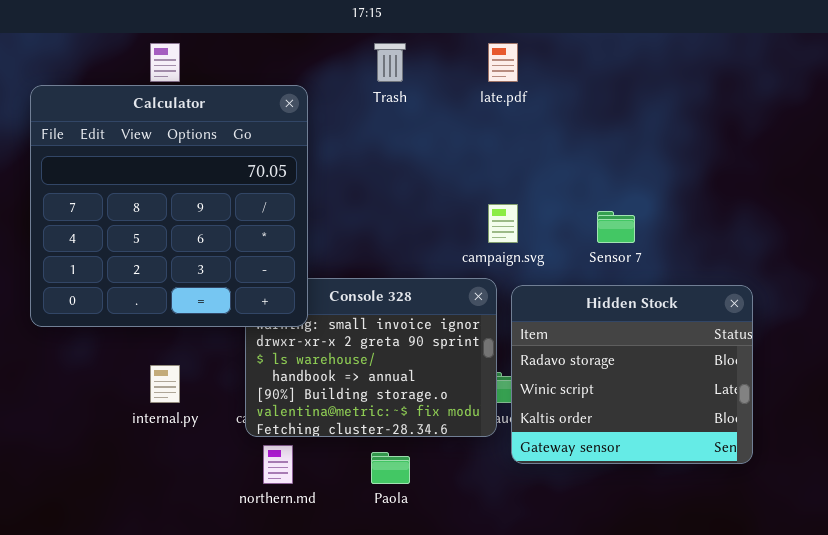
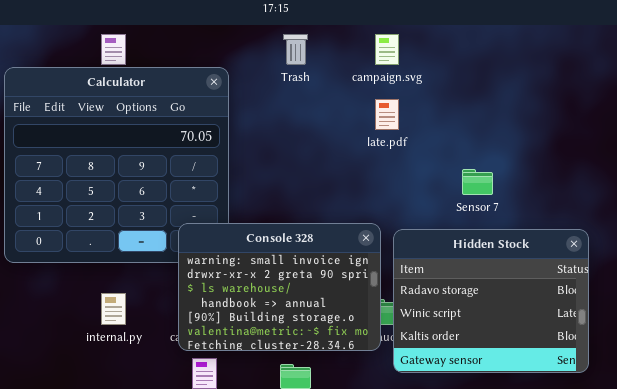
late.pdf: [488,43,518,82] -> [375,99,399,130], moved
campaign.svg: [488,204,518,243] -> [375,34,399,65], moved
Console 328: [245,278,497,437] -> [178,223,381,351], raised

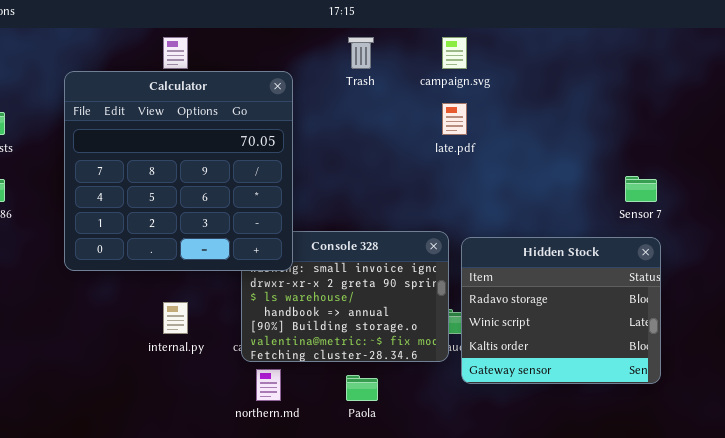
Calculator: [4,67,229,263] -> [64,71,293,271], raised
Sensor 7: [462,169,493,195] -> [625,176,657,202], moved

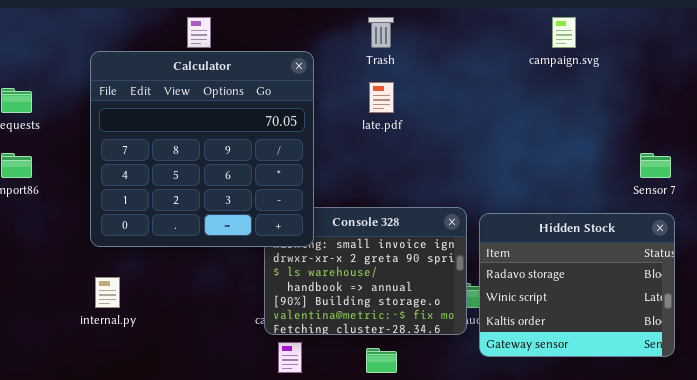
campaign.svg: [442,37,467,69] -> [552,17,576,48], moved
late.pdf: [442,103,467,135] -> [369,82,394,113], moved
internal.py: [163,302,188,334] -> [95,277,120,308], moved

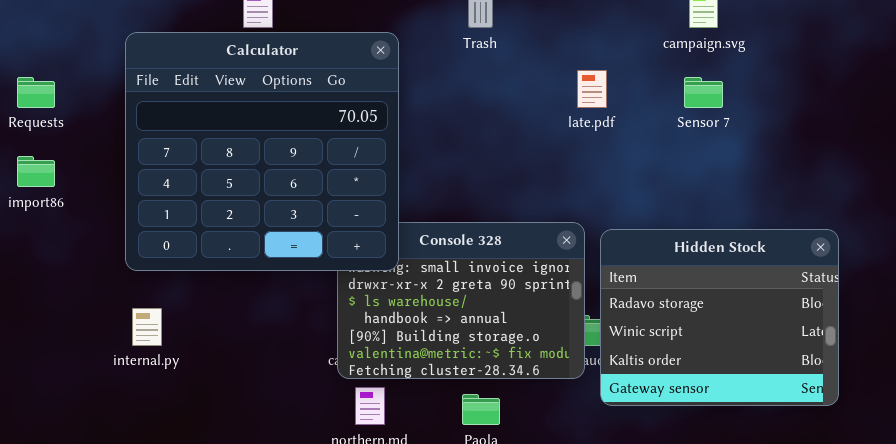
late.pdf: [369,82,394,113] -> [577,70,607,108], moved
Sensor 7: [640,153,671,178] -> [684,77,723,108], moved

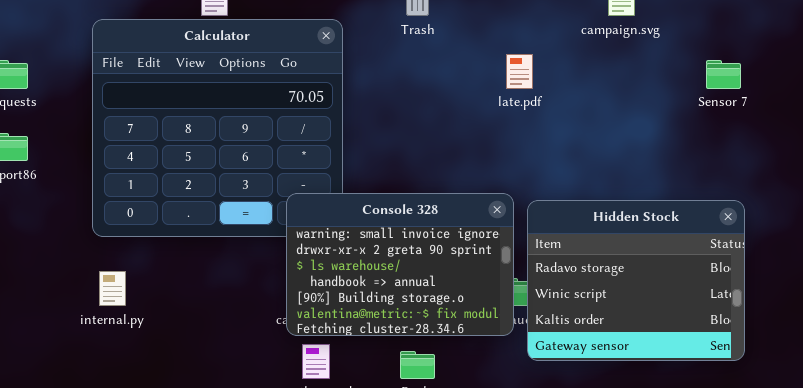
Sensor 7: [684,77,723,108] -> [706,60,741,89], moved
Console 328: [337,222,585,379] -> [286,193,514,336], raised

